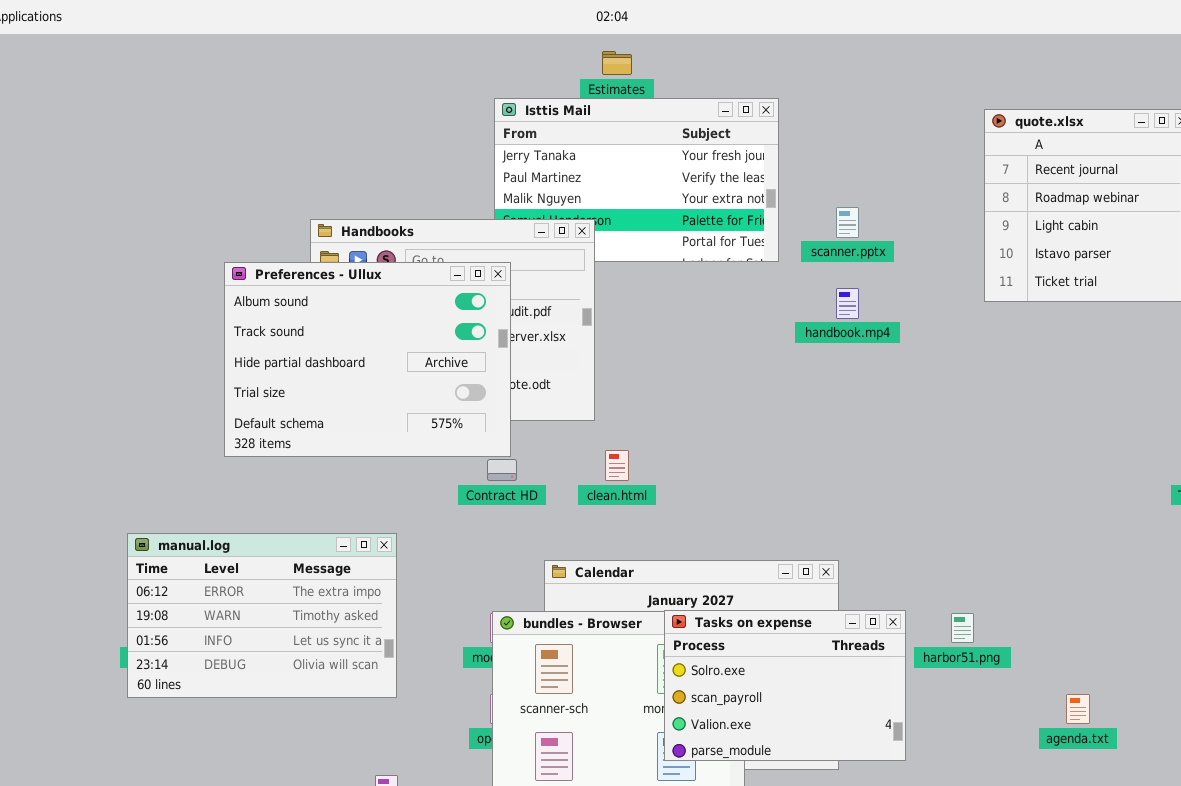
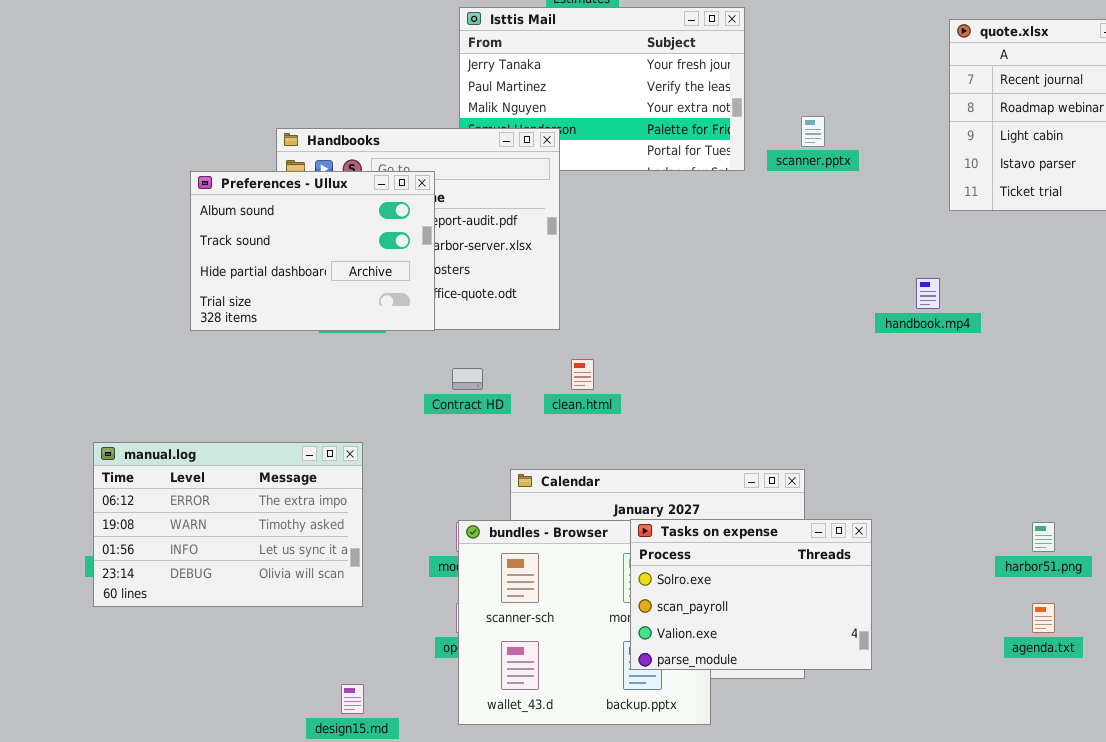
Preferences - Ullux: [224,262,511,457] -> [190,171,435,331], resized
handbook.mp4: [836,288,859,319] -> [916,278,940,309], moved
harbor51.png: [951,613,974,643] -> [1032,522,1055,552], moved

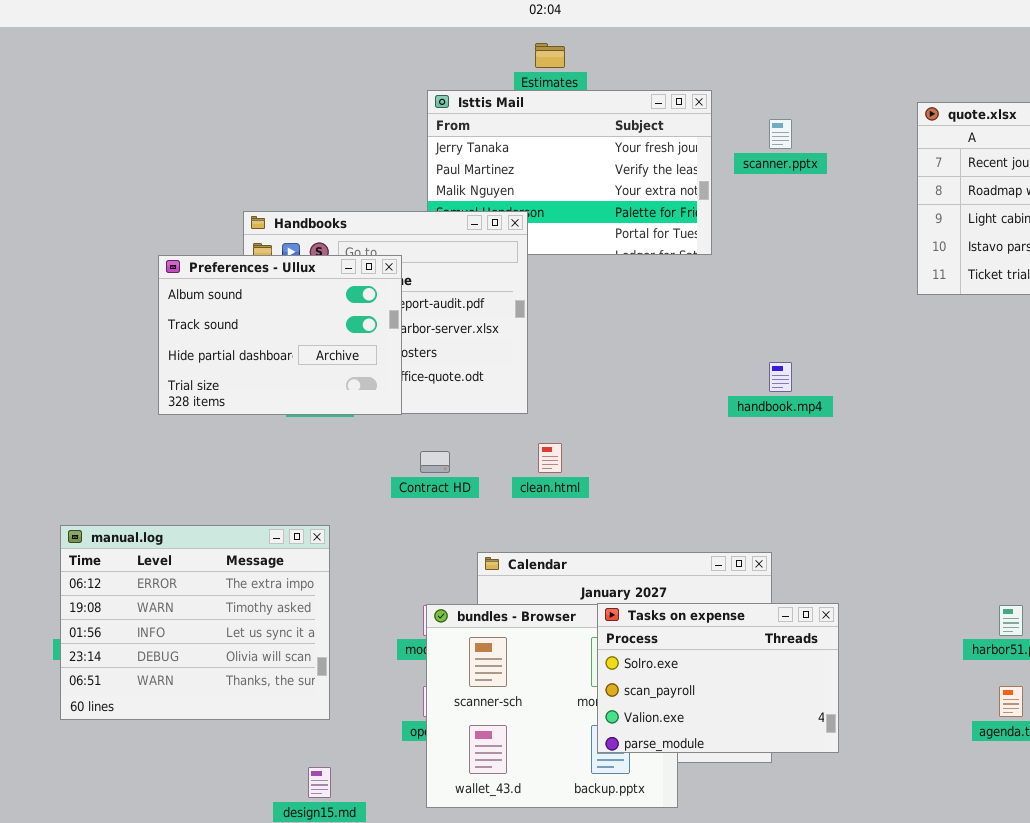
scanner.pptx: [801,116,825,147] -> [769,119,792,149], moved
handbook.mp4: [916,278,940,309] -> [769,362,792,392], moved
manual.log: [93,442,363,607] -> [60,525,330,720], resized

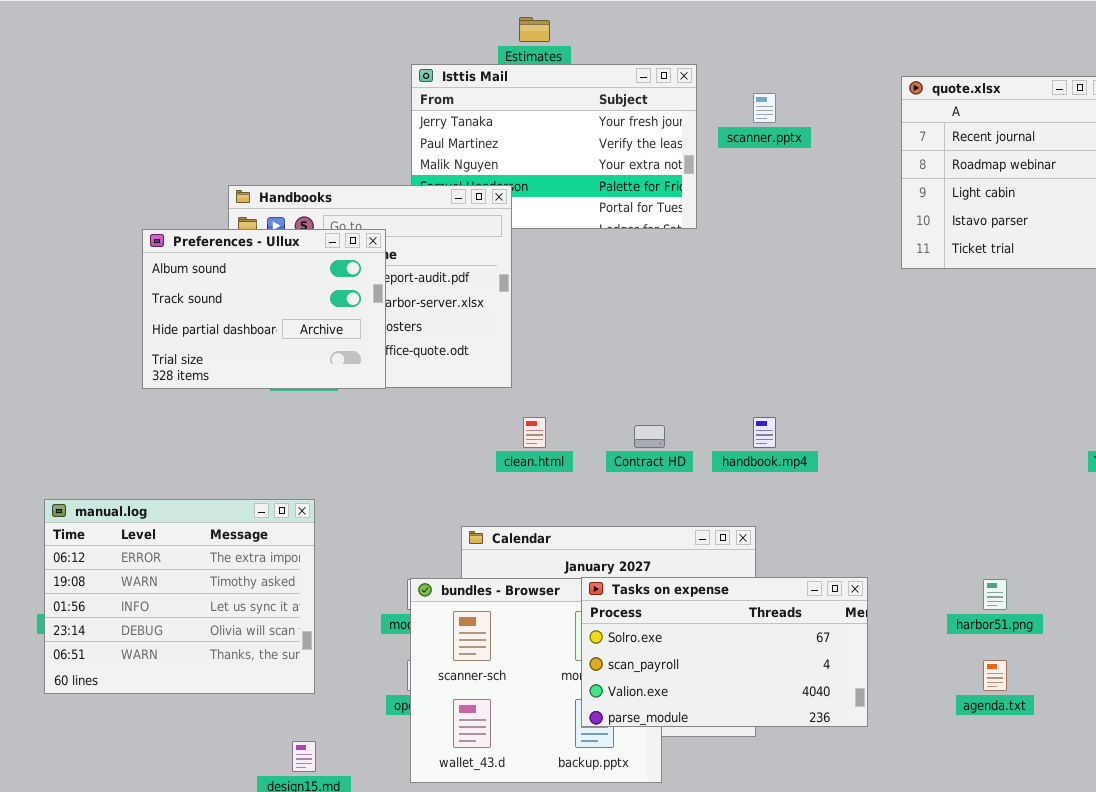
handbook.mp4: [769,362,792,392] -> [753,417,776,448], moved
Contract HD: [420,451,450,473] -> [634,425,665,448], moved
Tasks on expense: [597,603,839,753] -> [581,577,868,727], resized

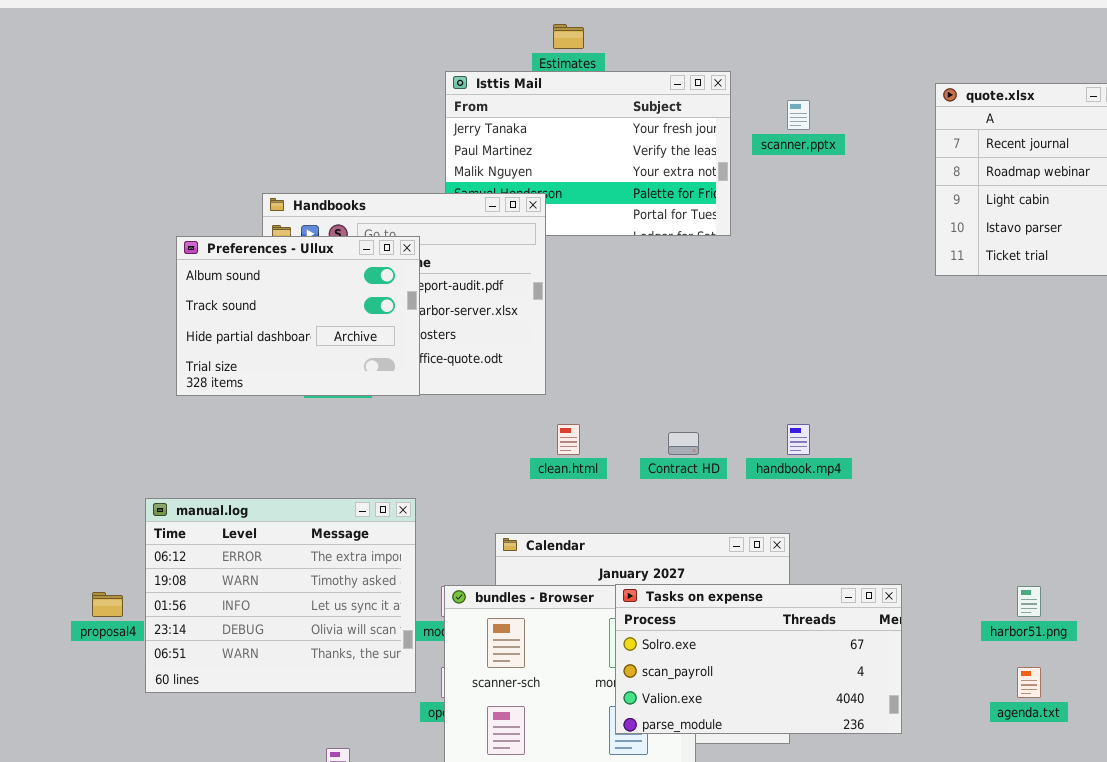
manual.log: [44,499,315,694] -> [145,498,416,693], moved

